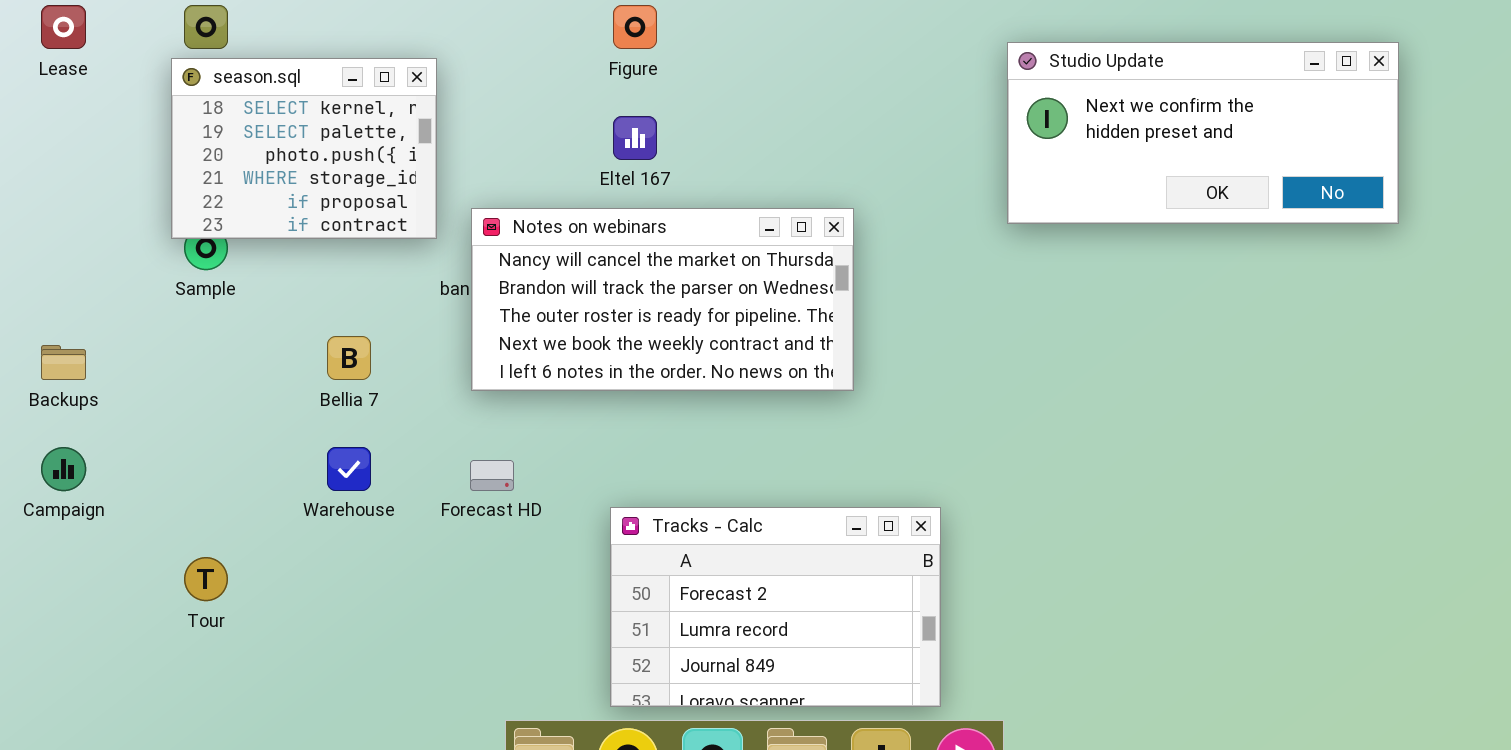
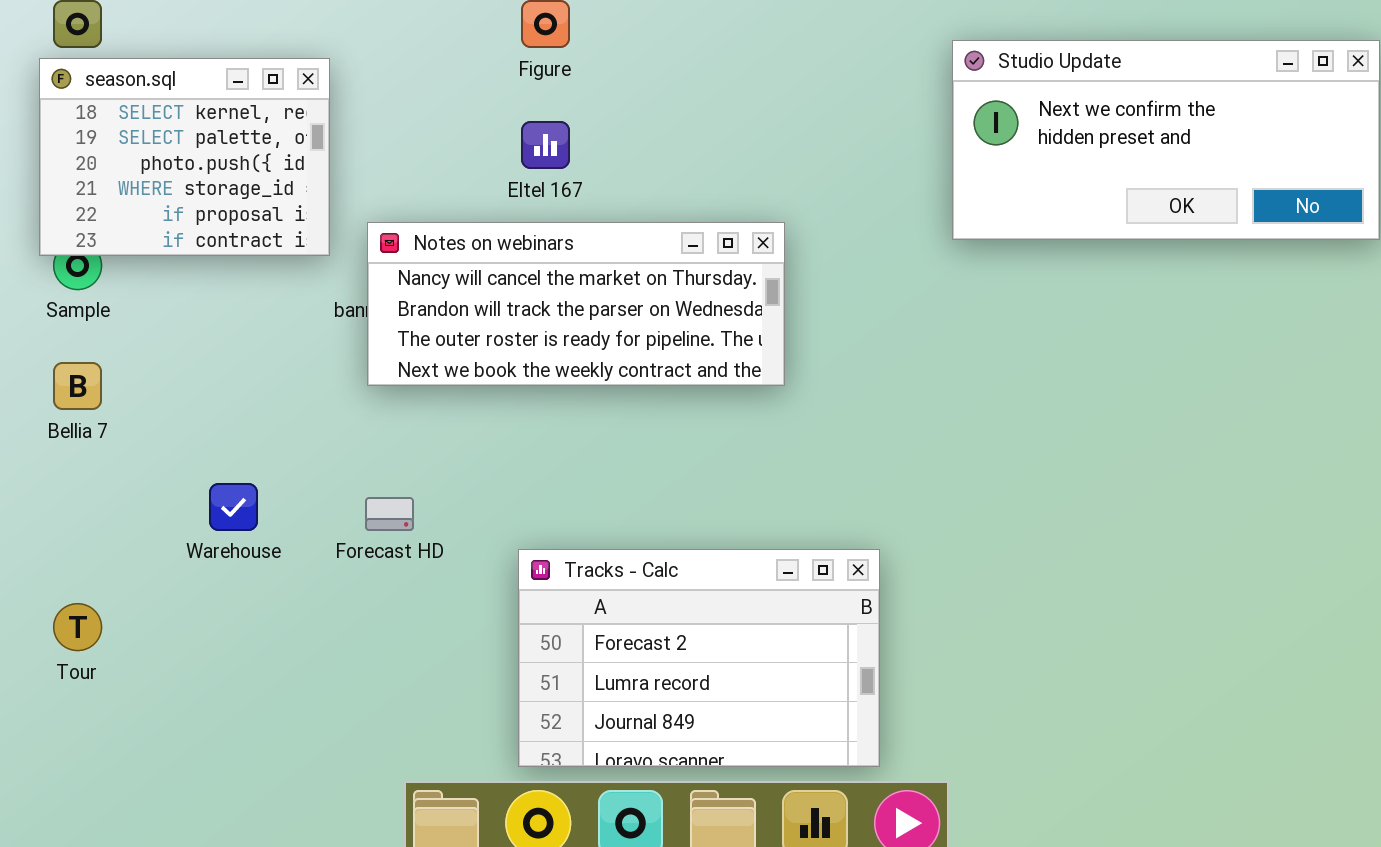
Notes on webinars: [471,208,854,391] -> [367,222,785,386], resized
Bellia 7: [327,336,371,380] -> [53,362,102,410], moved

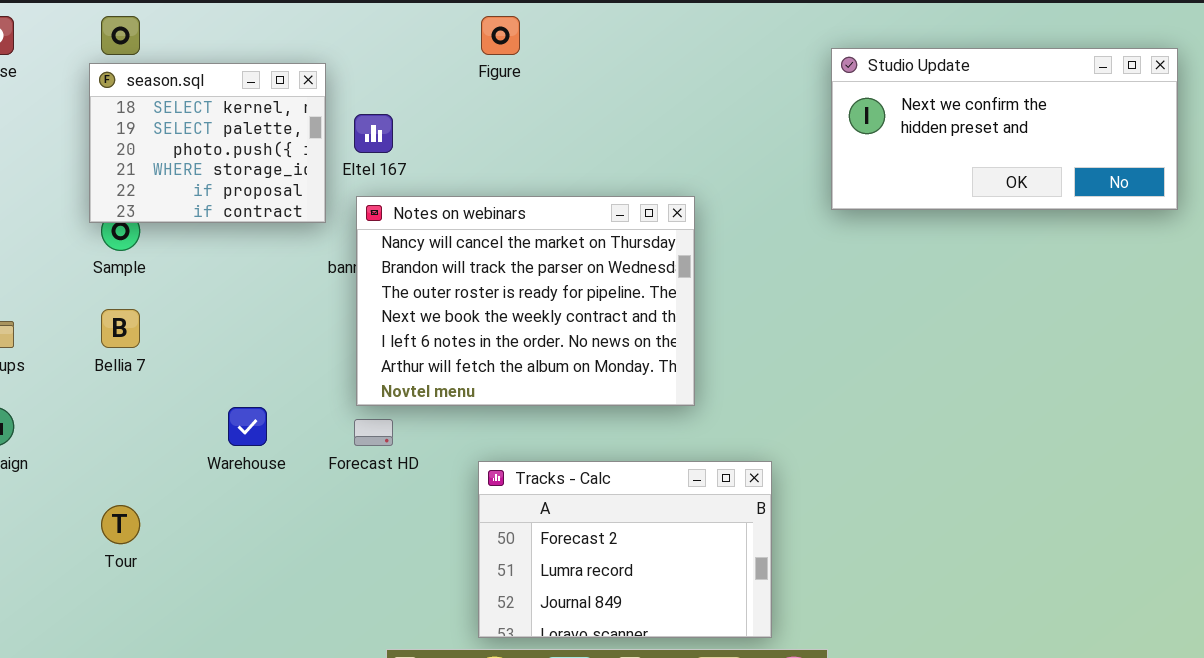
Eltel 167: [521,121,570,169] -> [354,114,393,153], moved
Notes on webinars: [367,222,785,386] -> [356,196,695,406], resized

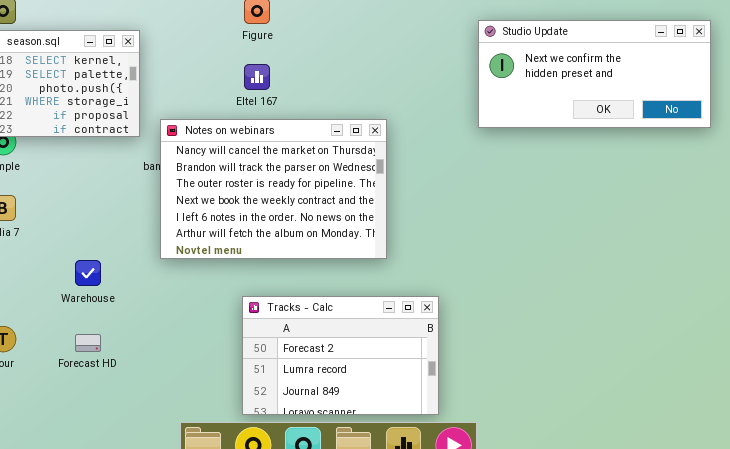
Eltel 167: [354,114,393,153] -> [244,64,270,90], moved
Forecast HD: [354,419,393,446] -> [75,334,101,352], moved

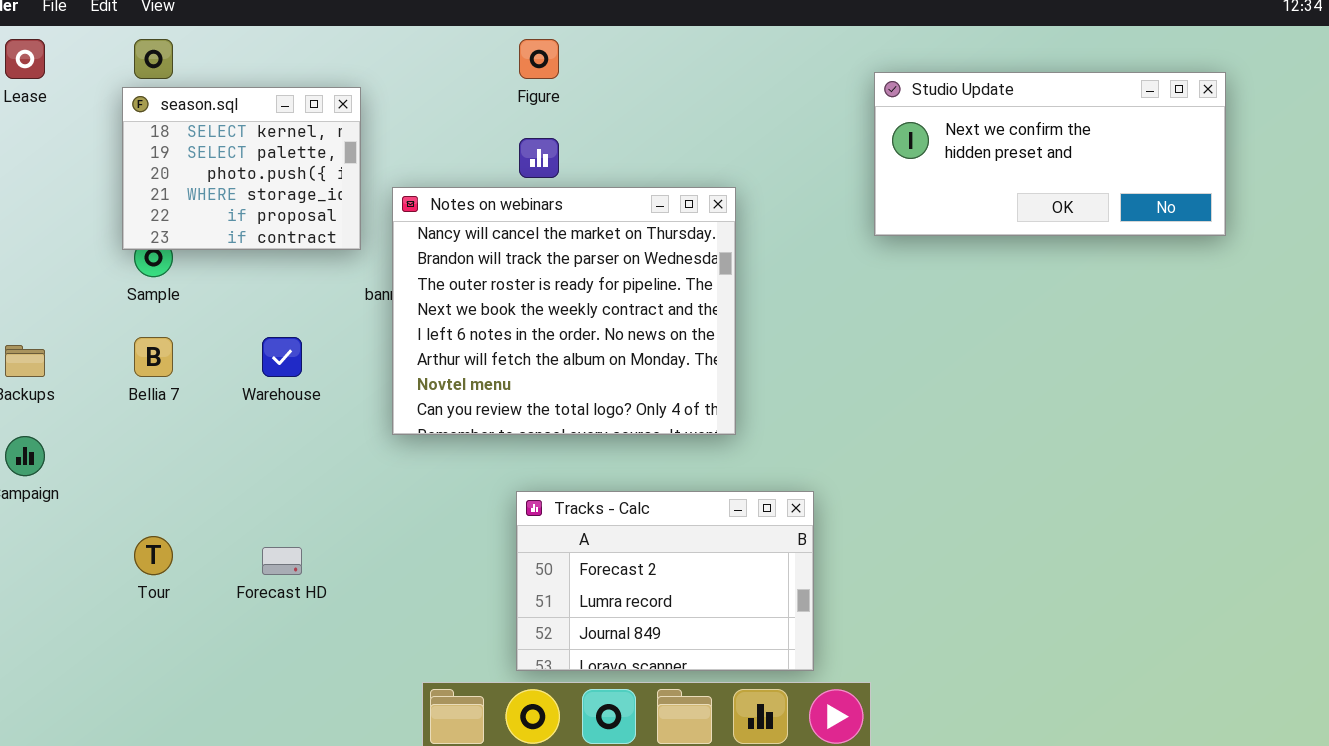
Notes on webinars: [160,119,387,259] -> [392,187,736,435], resized
Warehouse: [75,260,101,286] -> [262,337,302,377], moved

